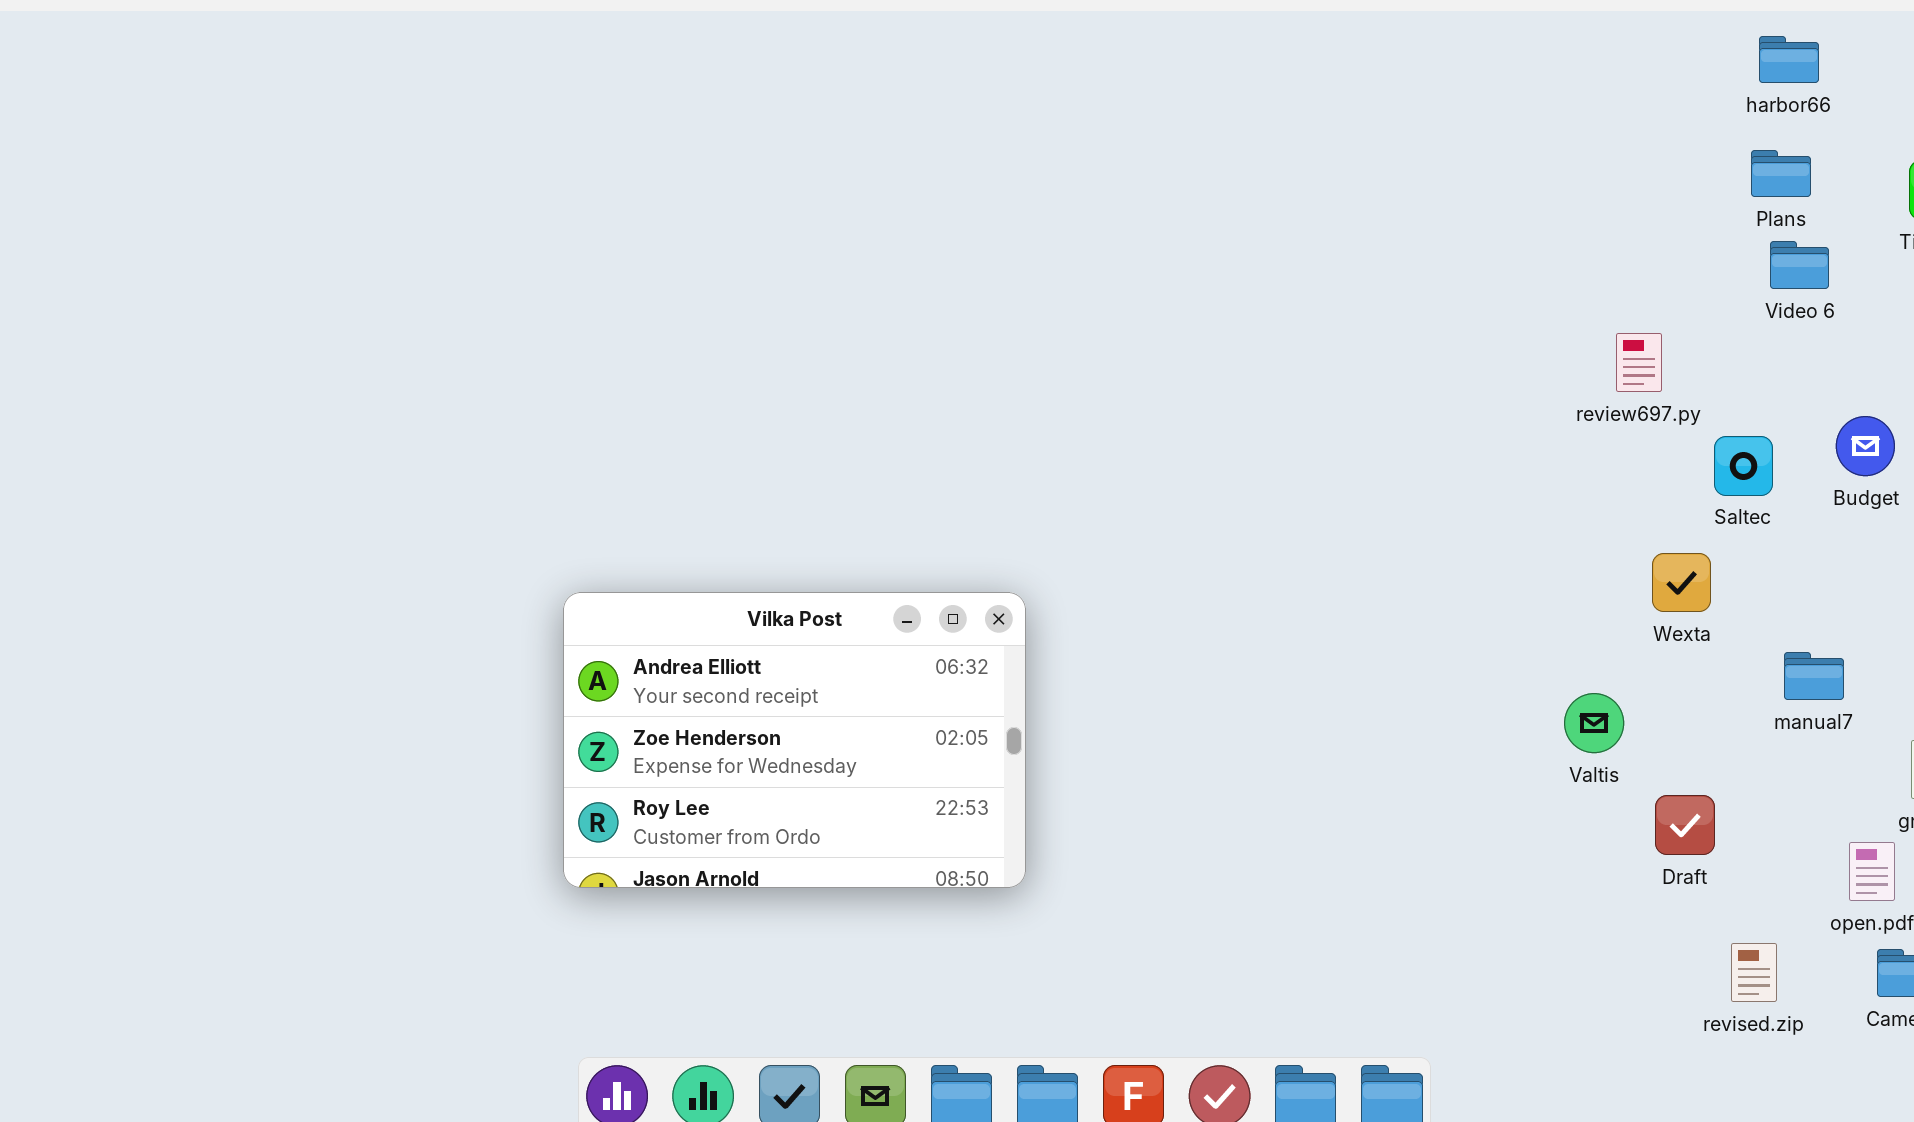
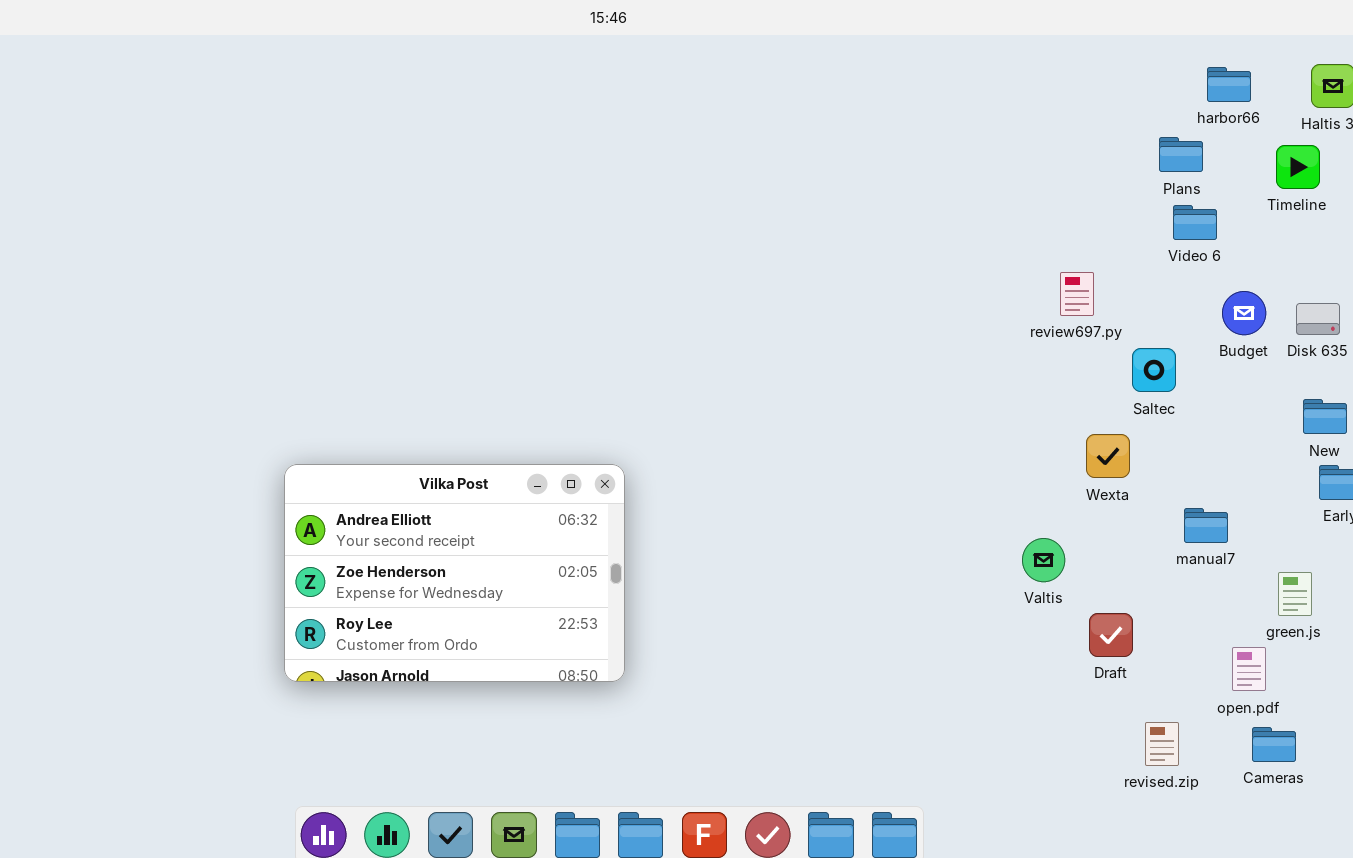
harbor66: [1759,36,1819,83] -> [1207,67,1251,102], moved
Budget: [1836,416,1895,476] -> [1222,291,1266,335], moved

